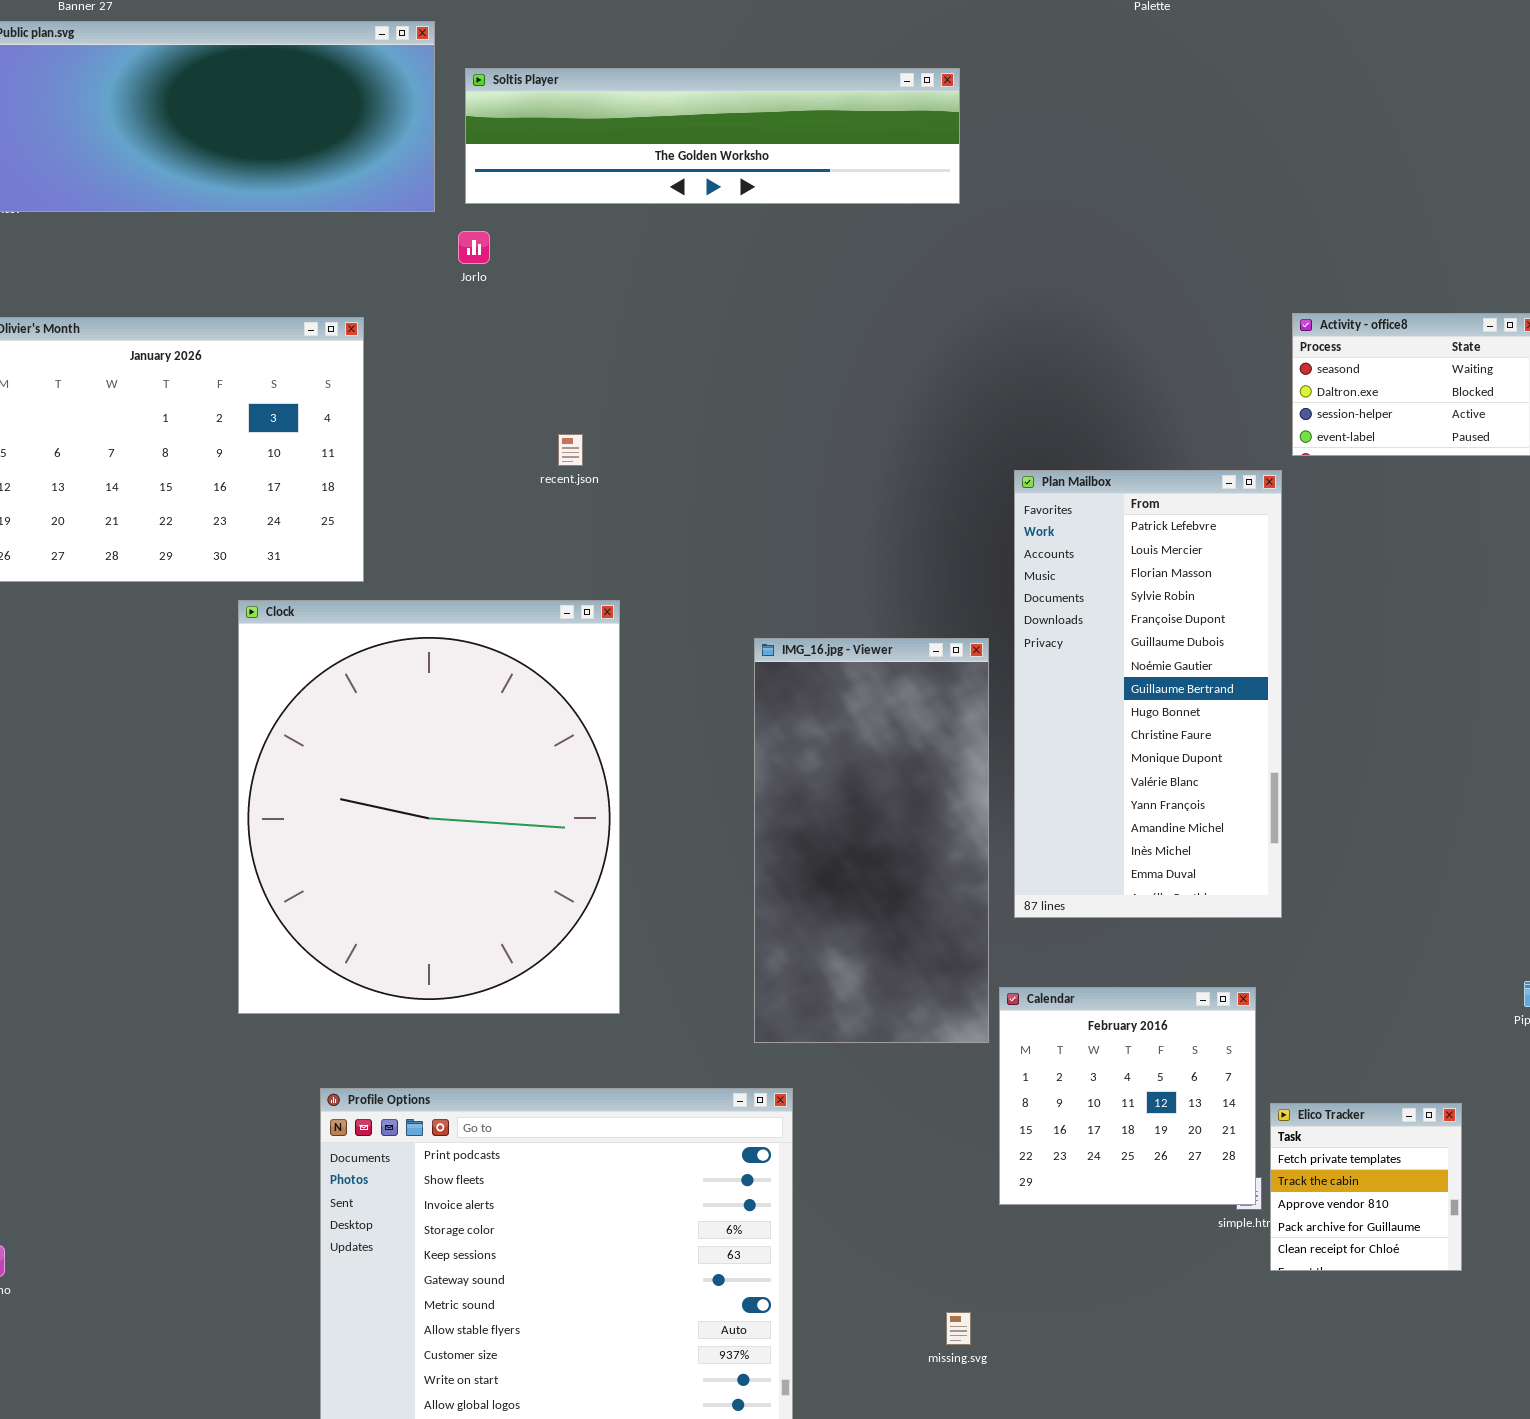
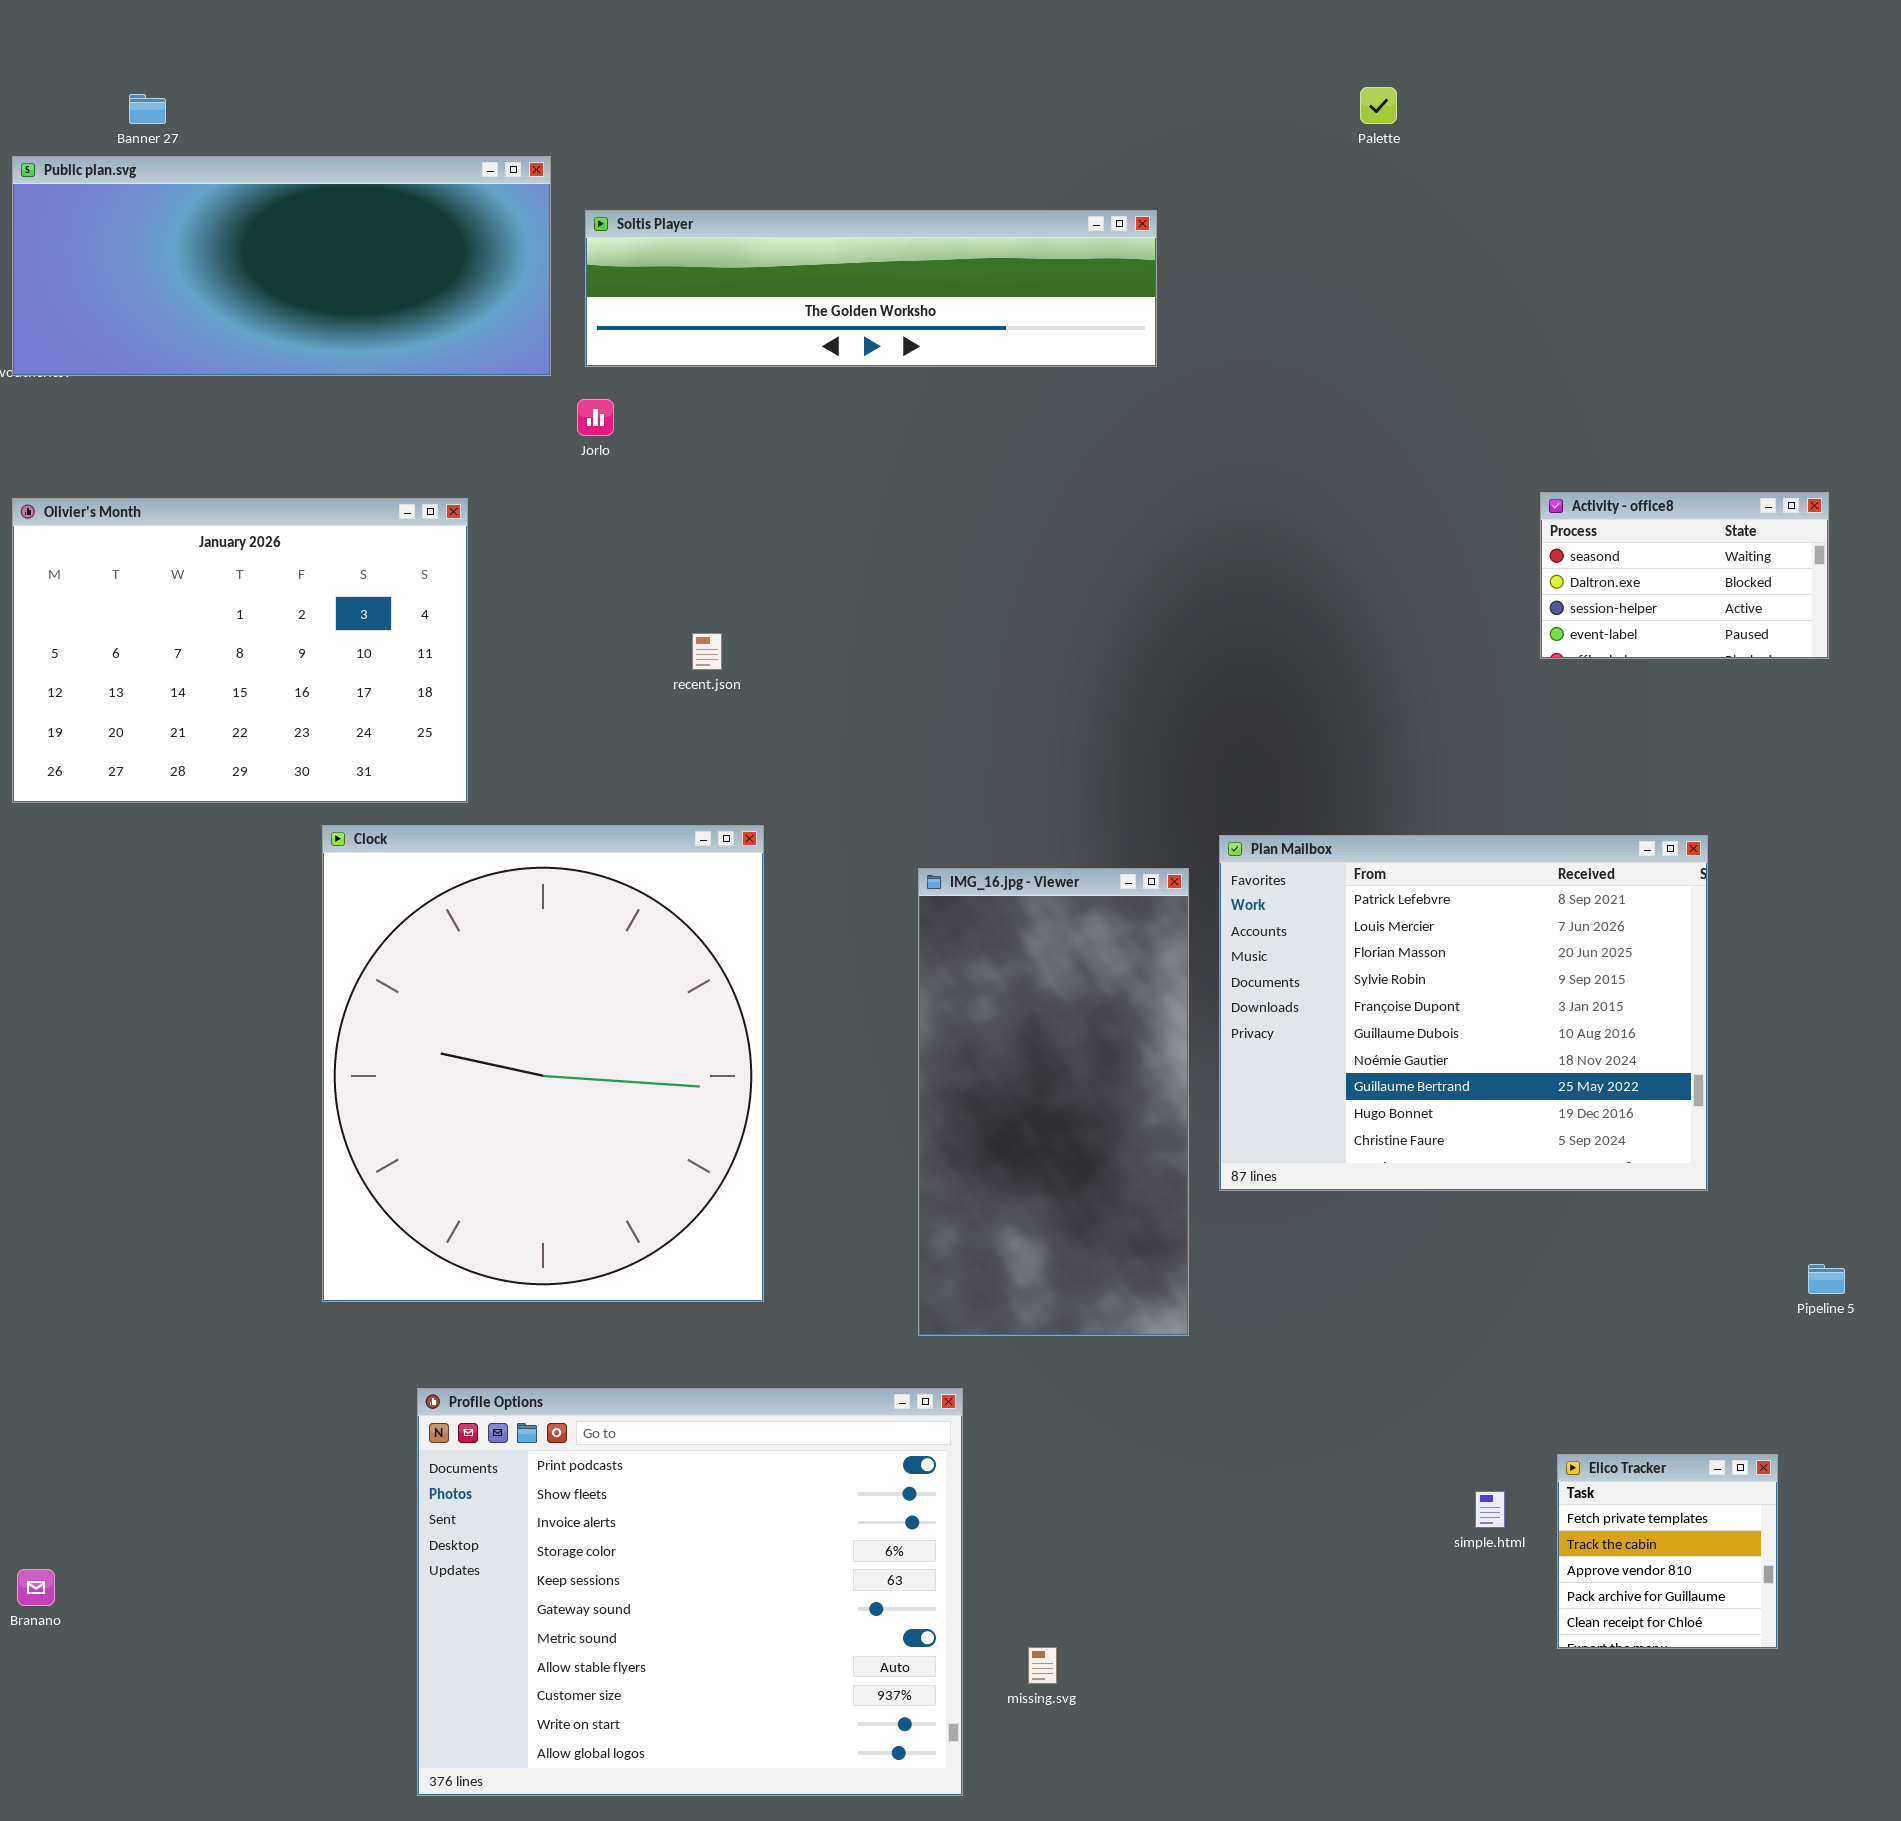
Plan Mailbox: [1014,470,1282,918] -> [1219,835,1708,1191], resized
Calendar: [999,987,1256,1205] -> none, closed
Elico Tracker: [1270,1103,1462,1271] -> [1557,1454,1778,1649], moved
missing.svg: [946,1312,971,1345] -> [1028,1647,1057,1684], moved

